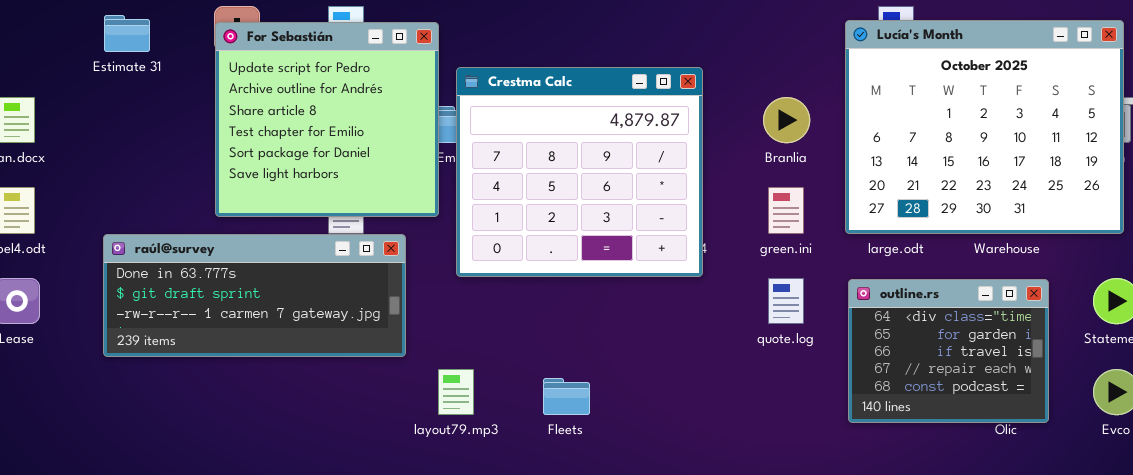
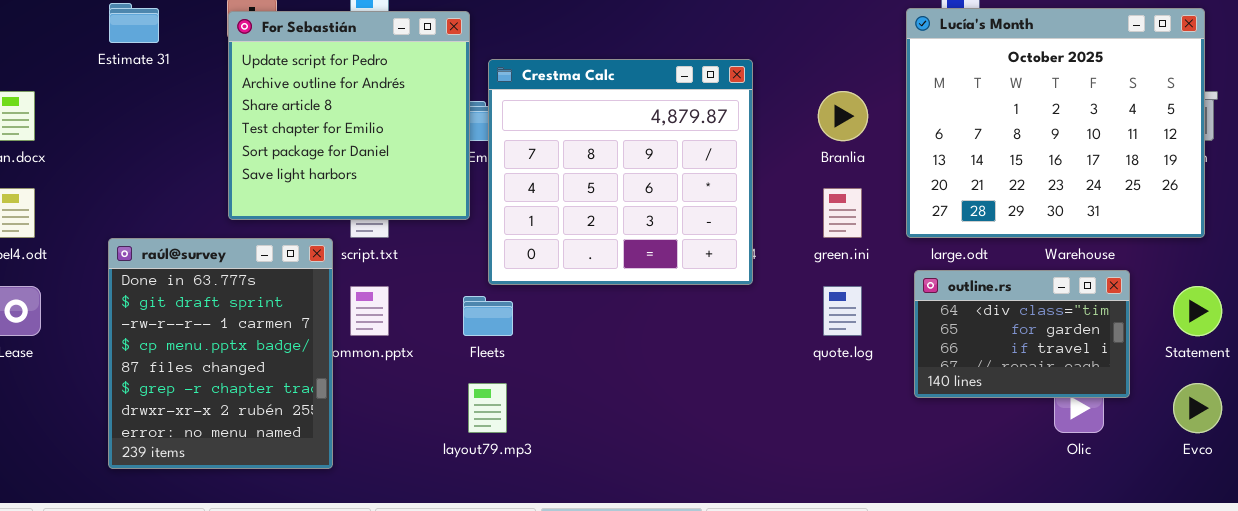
raúl@survey: [103,234,406,357] -> [108,238,333,469], resized
outline.rs: [848,279,1049,423] -> [914,270,1130,398], moved, resized
Fleets: [543,378,590,415] -> [463,296,513,336], moved

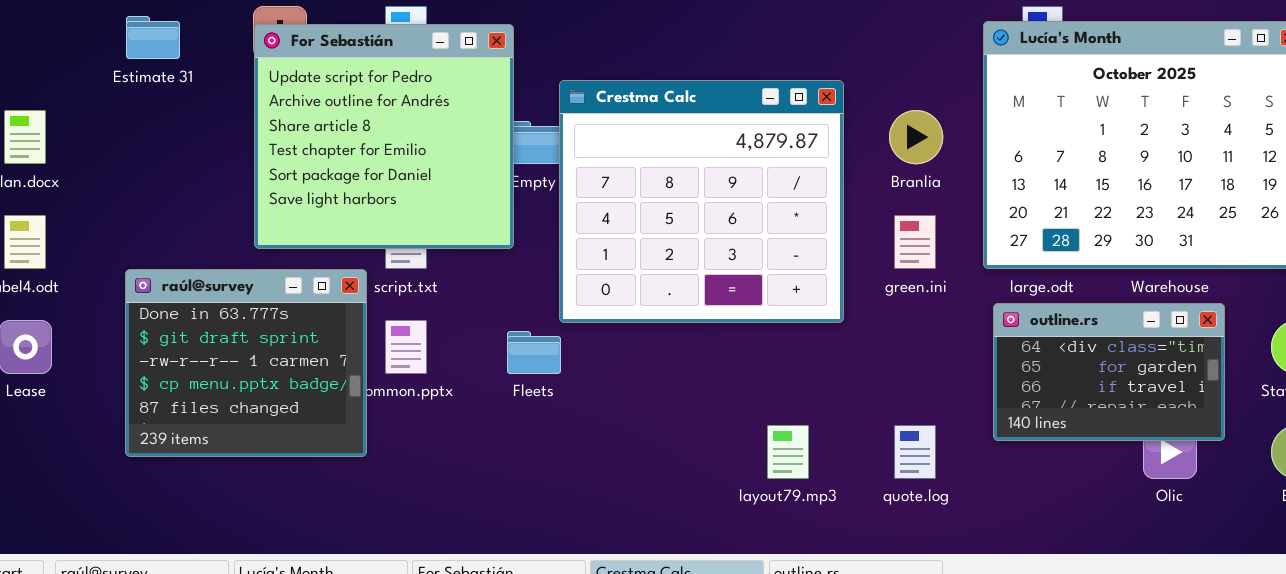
Crestma Calc: [488,59,753,285] -> [559,80,844,323], moved
raúl@survey: [108,238,333,469] -> [125,269,367,457], resized
quote.log: [823,286,862,336] -> [894,425,936,479], moved
layout79.mp3: [468,383,507,433] -> [767,425,809,479], moved

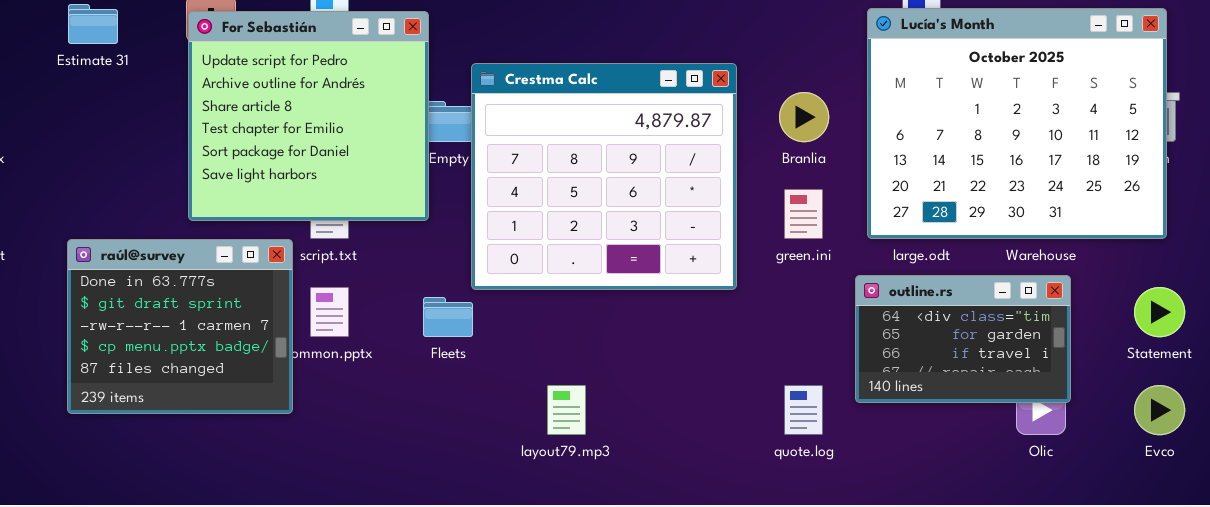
outline.rs: [993,303,1225,441] -> [855,275,1071,403], moved
layout79.mp3: [767,425,809,479] -> [547,385,586,435], moved

